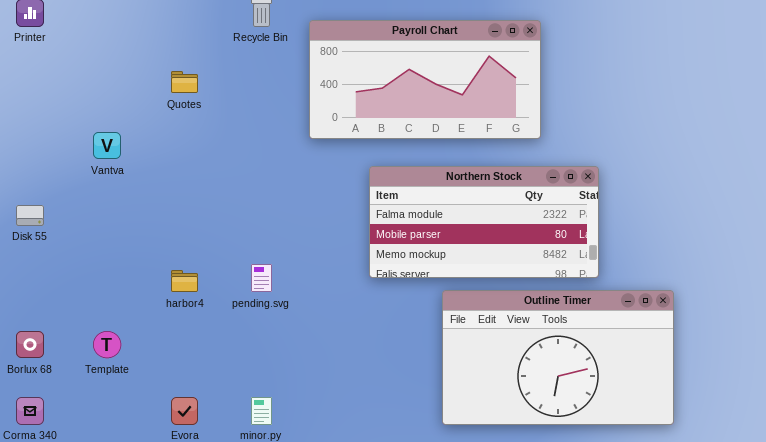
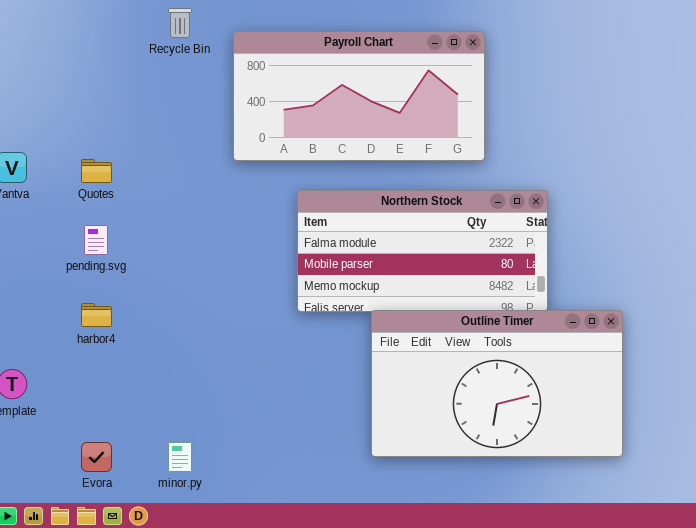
Quotes: [171,71,198,93] -> [81,159,112,183], moved
pending.svg: [251,264,272,292] -> [84,225,108,255], moved
Outline Timer: [442,290,674,425] -> [371,310,623,457], moved

